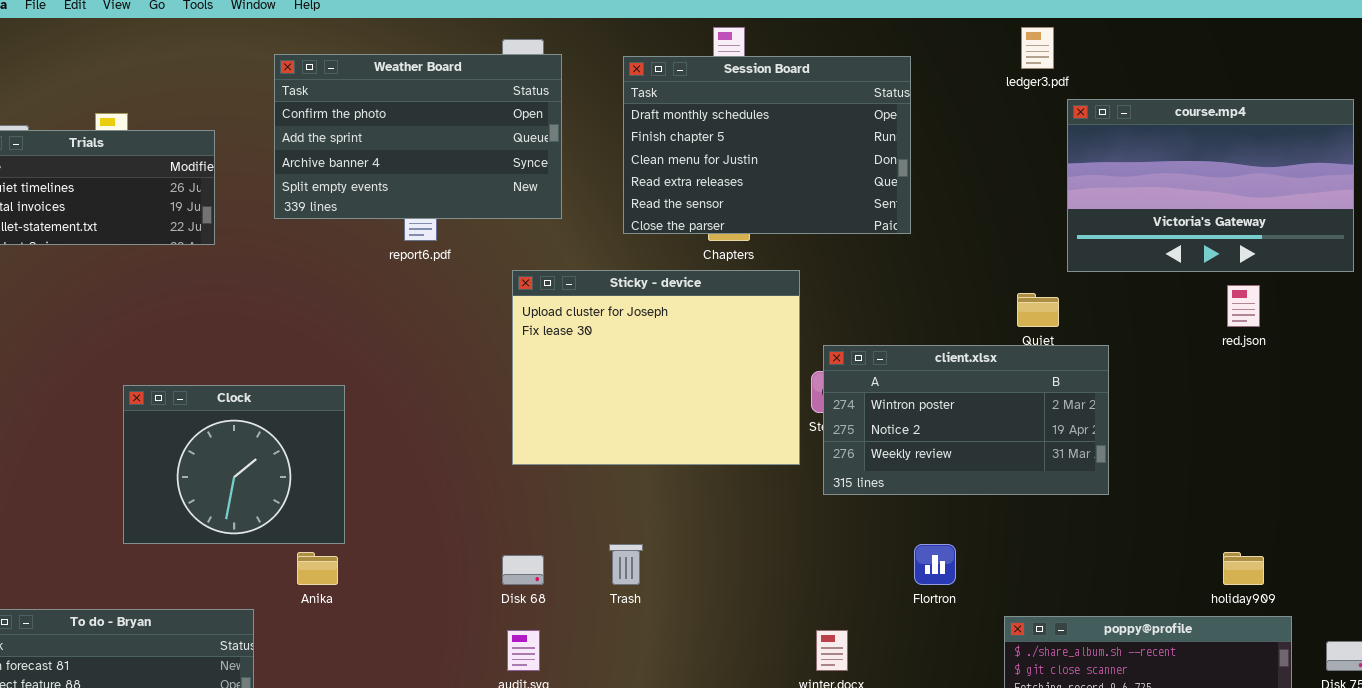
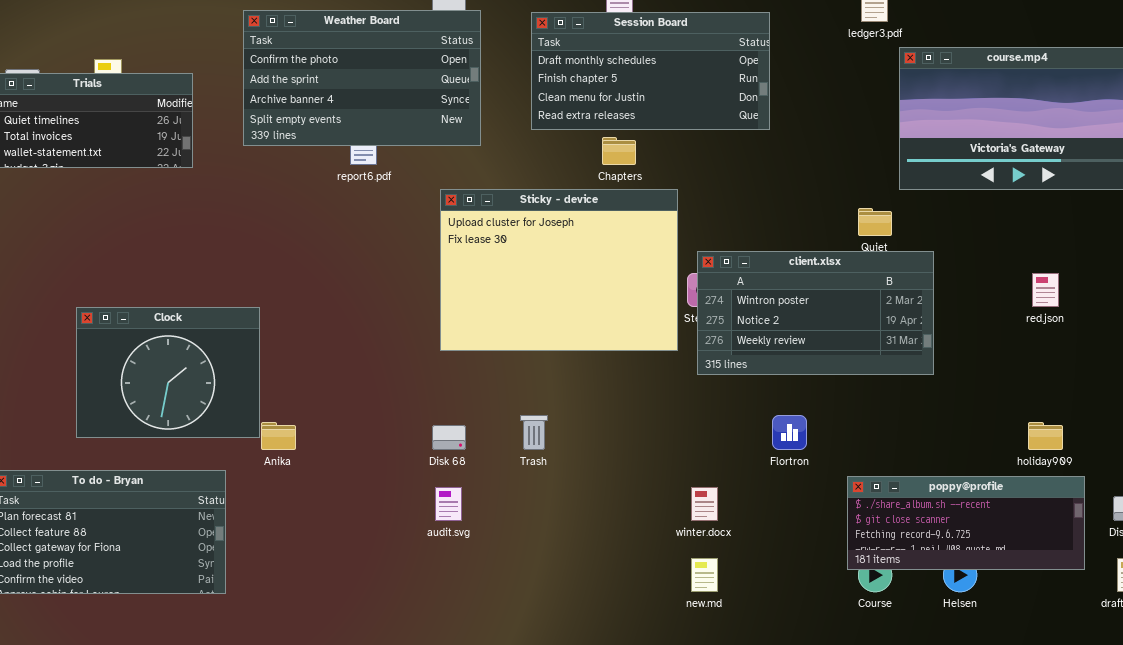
Session Board: [623,56,911,234] -> [531,12,770,130], resized
red.json: [1227,285,1260,327] -> [1032,273,1059,307], moved
Clock: [123,385,345,544] -> [76,307,260,438], moved

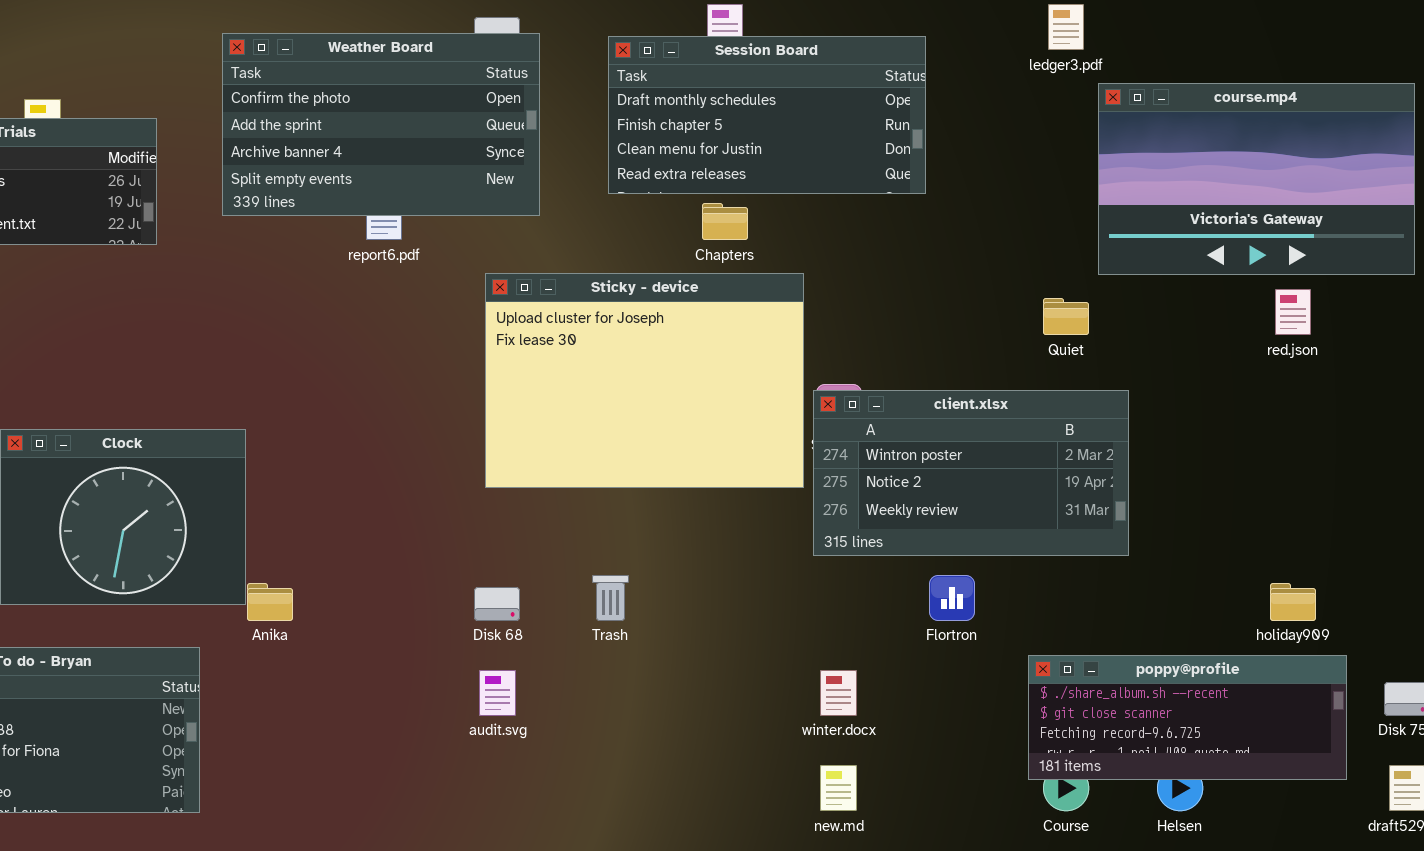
client.xlsx: [697,251,934,375] -> [813,390,1129,556], moved
red.json: [1032,273,1059,307] -> [1275,289,1311,335], moved

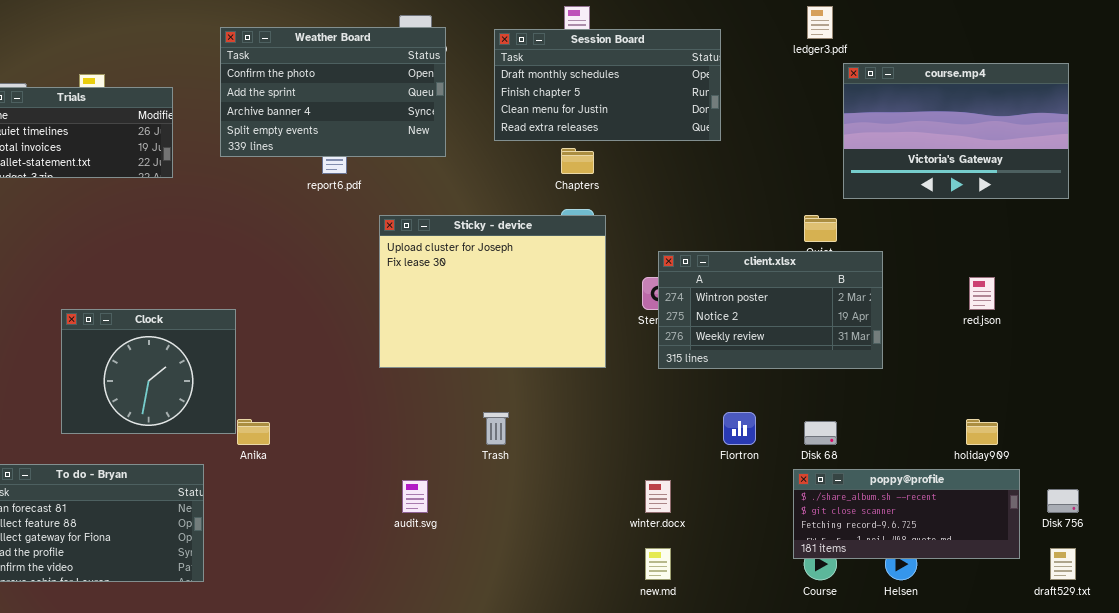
Sticky - device: [485,273,804,488] -> [379,215,606,368], moved
red.json: [1275,289,1311,335] -> [969,277,995,310], moved
client.xlsx: [813,390,1129,556] -> [658,251,883,369], moved
Disk 68: [474,587,520,621] -> [804,421,837,445], moved

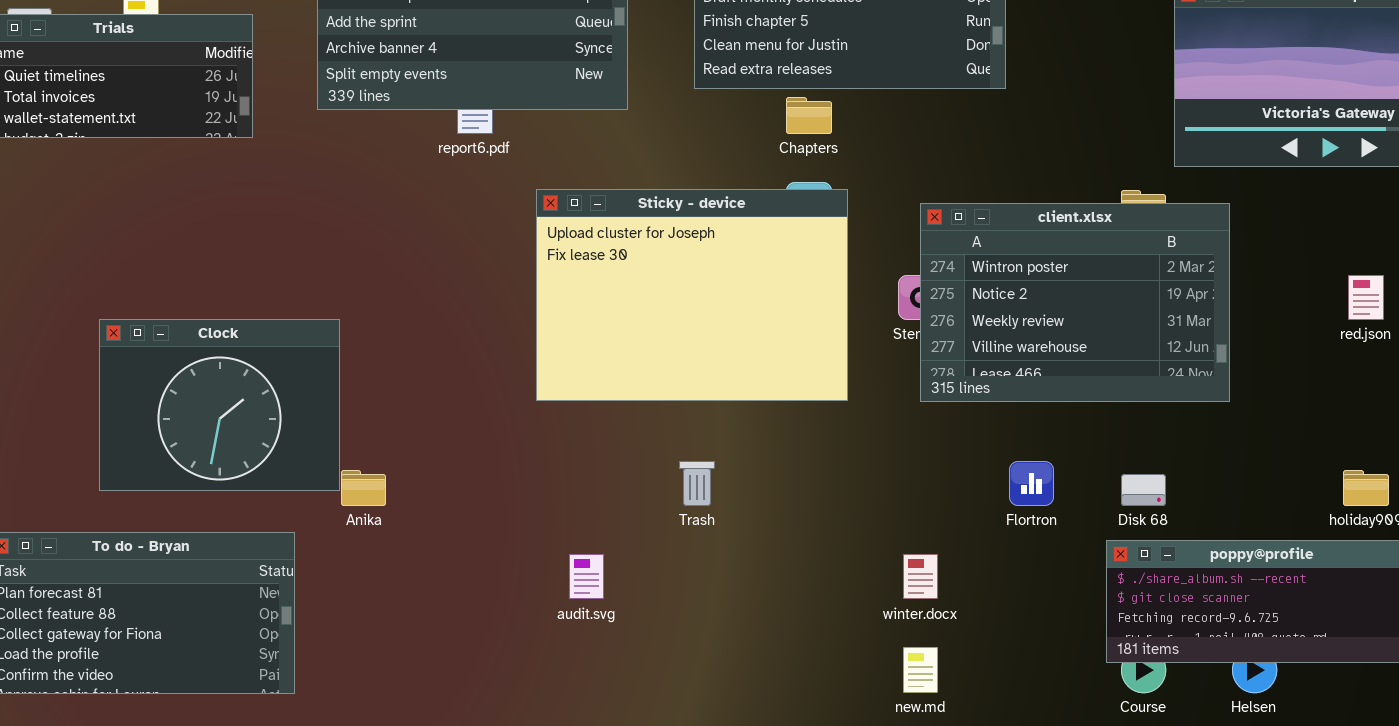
client.xlsx: [658,251,883,369] -> [920,203,1230,402], resized

